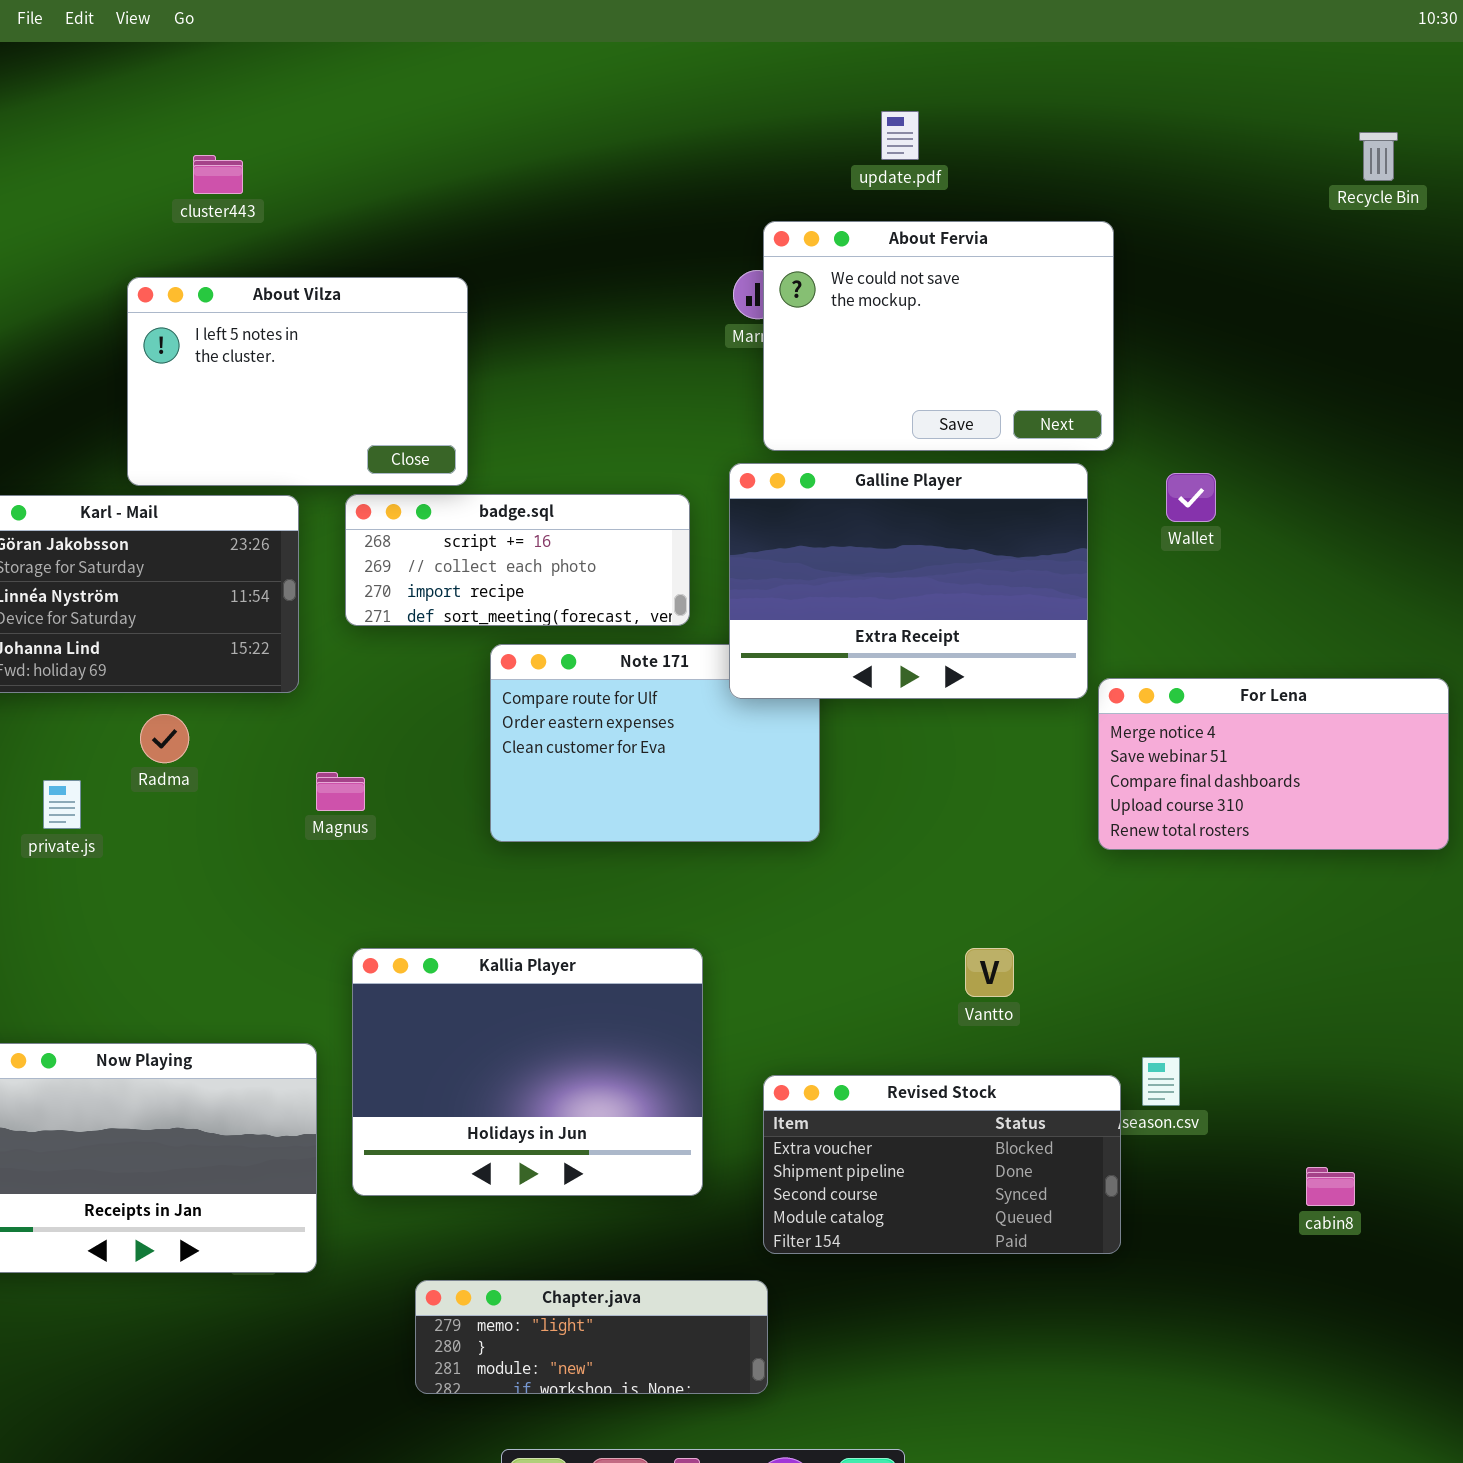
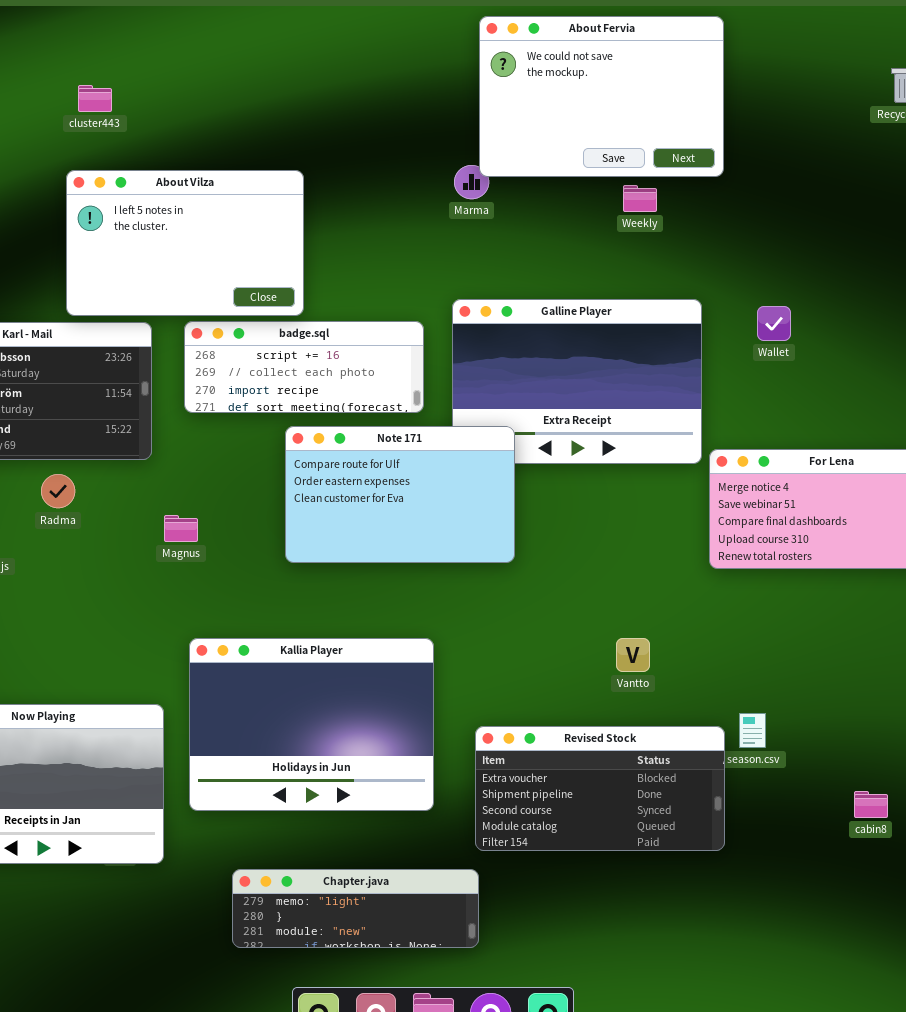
About Fervia: [763,221,1114,451] -> [479,16,724,177], moved
About Vilza: [127,277,468,486] -> [66,170,304,316], moved
Note 171: [490,644,820,842] -> [285,426,515,563], raised

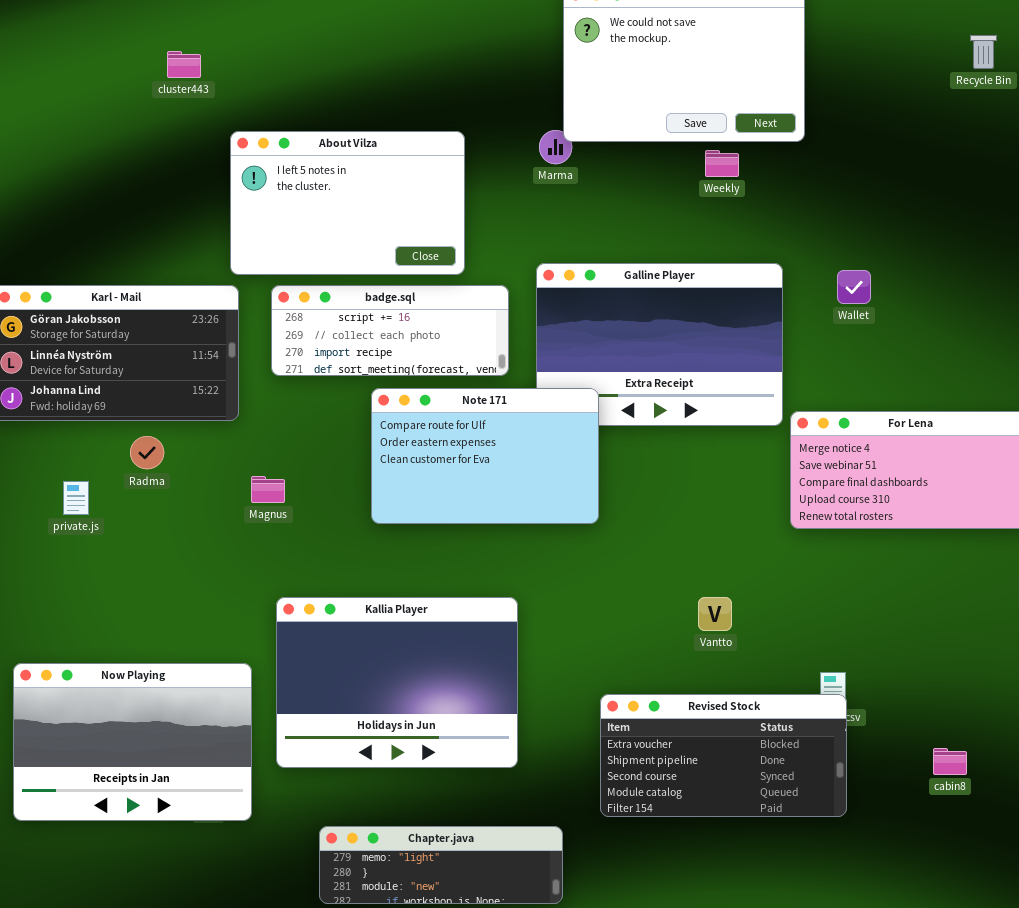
About Vilza: [66,170,304,316] -> [230,131,465,275], moved
Revised Stock: [475,726,725,851] -> [600,694,847,817], moved

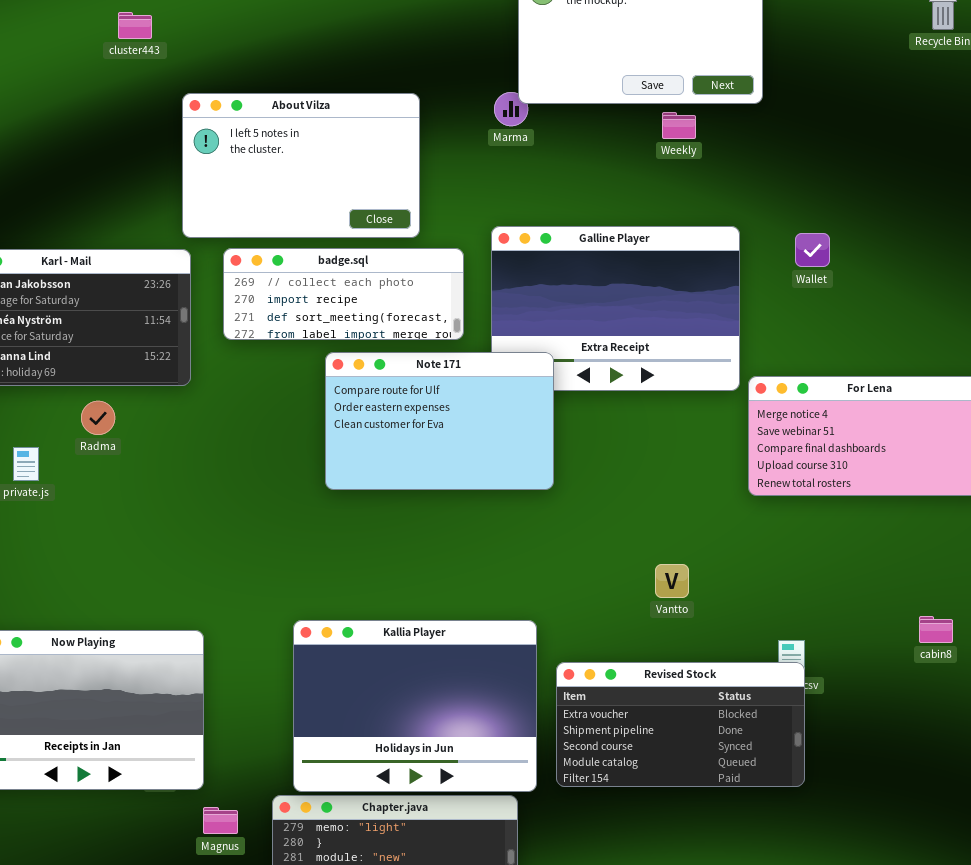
badge.sql: [271,285,509,376] -> [223,248,464,340], scrolled down 1 row
Magnus: [251,476,285,503] -> [203,807,238,834], moved
Kallia Player: [276,597,518,768] -> [293,620,537,792], moved
cabin8: [933,748,967,775] -> [919,616,953,643], moved

